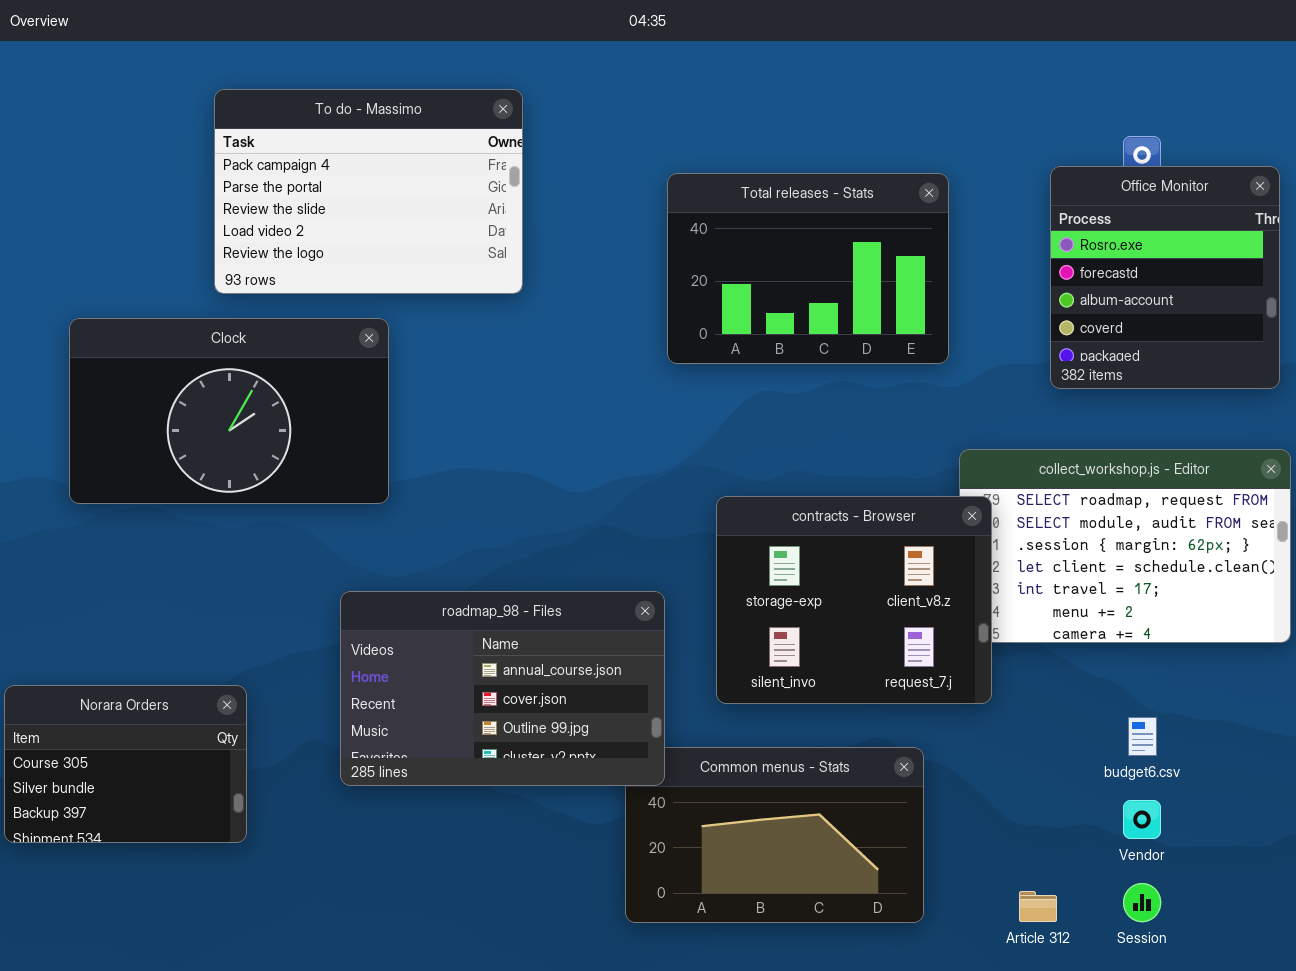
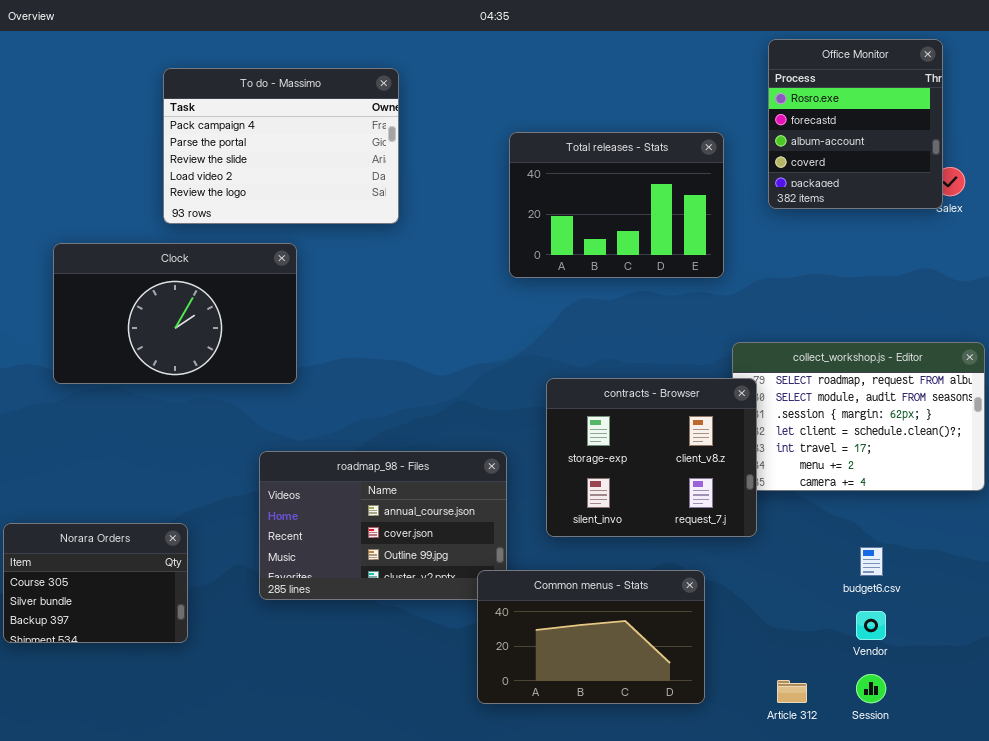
Office Monitor: [1050,166,1280,389] -> [768,39,943,209], moved
Common menus - Stats: [625,747,924,923] -> [477,570,705,704], raised

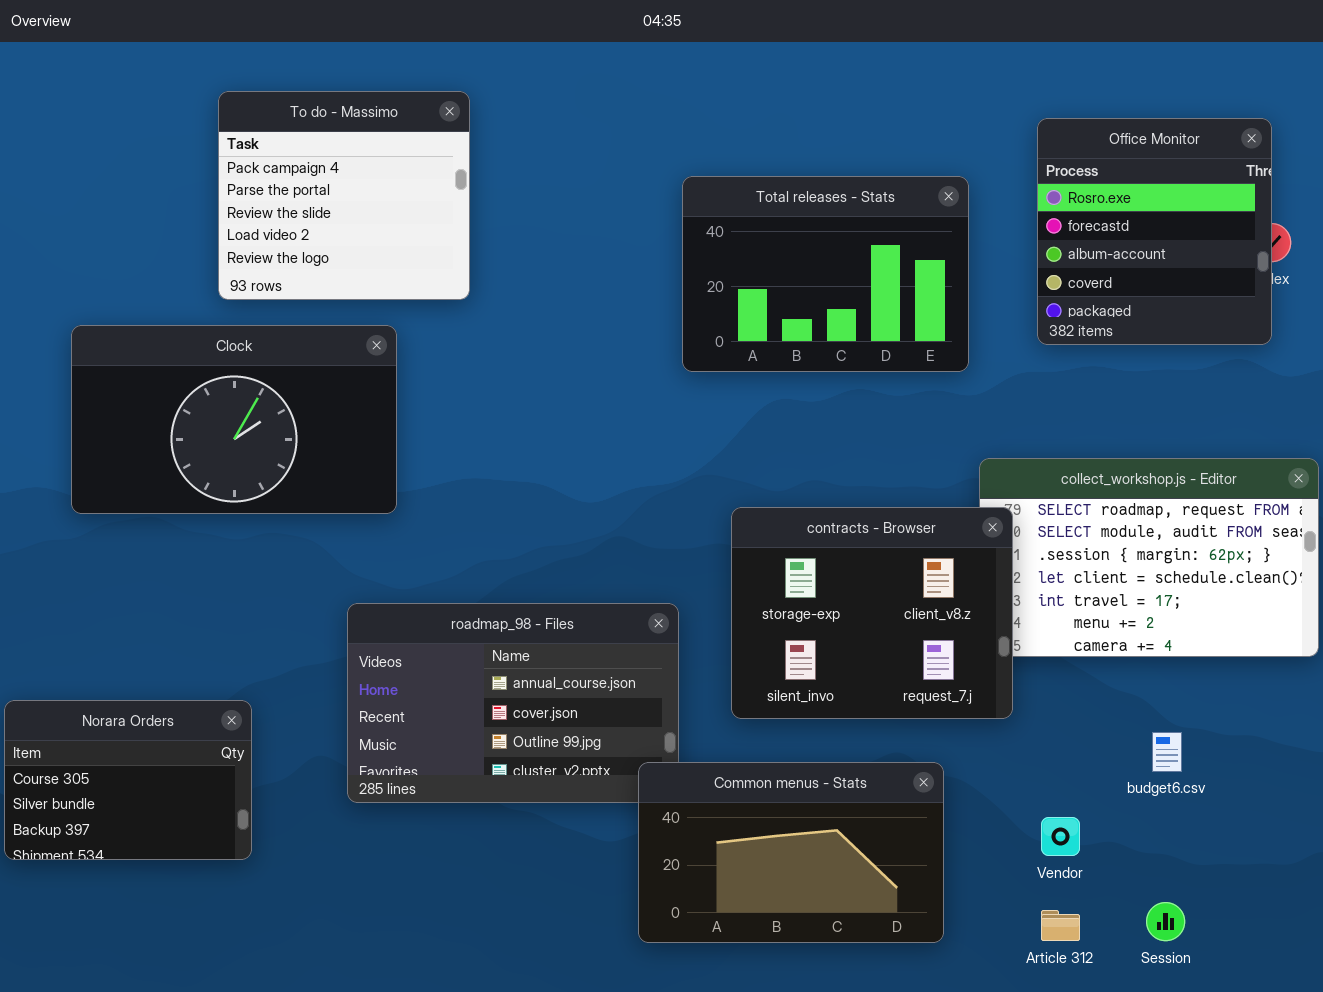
Office Monitor: [768,39,943,209] -> [1037,118,1272,345], moved
To do - Massimo: [163,68,399,224] -> [218,91,470,300], resized
Vendor: [856,611,886,640] -> [1041,817,1080,856], moved

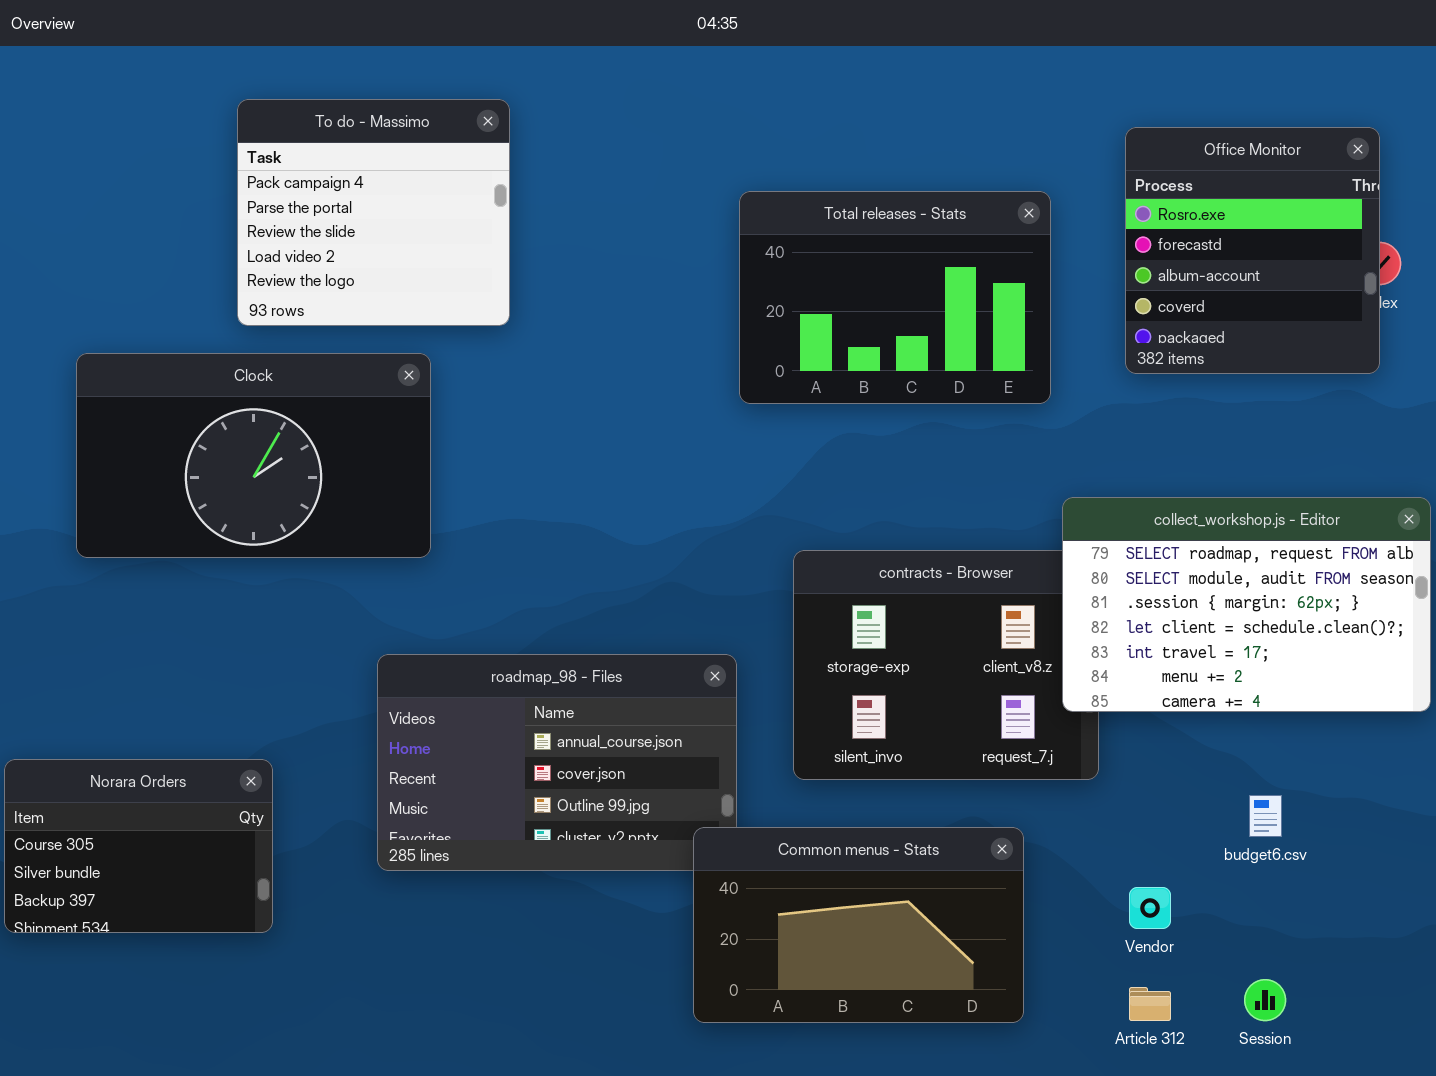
collect_workshop.js - Editor: [979,458,1319,657] -> [1062,497,1431,712], raised

